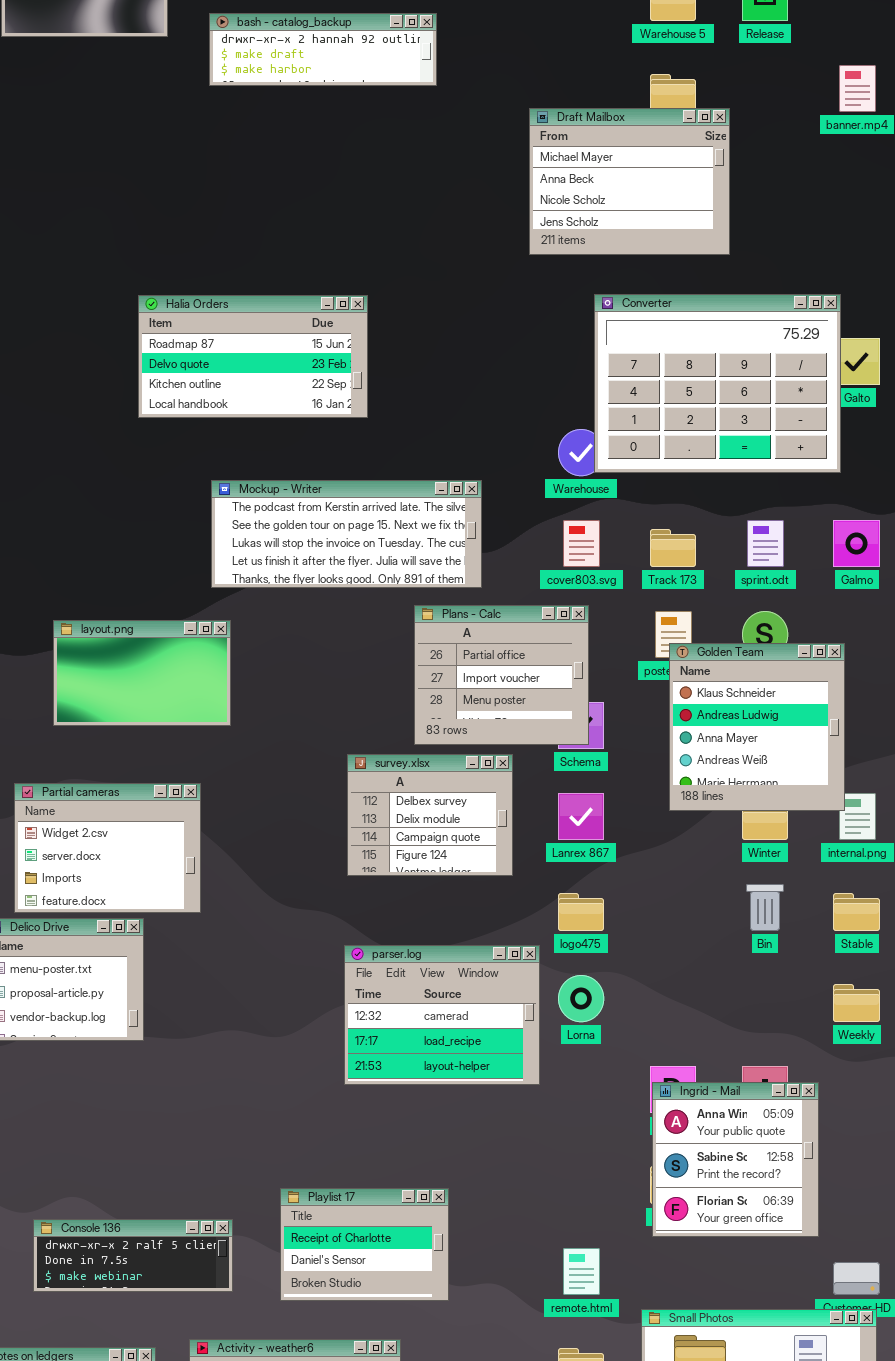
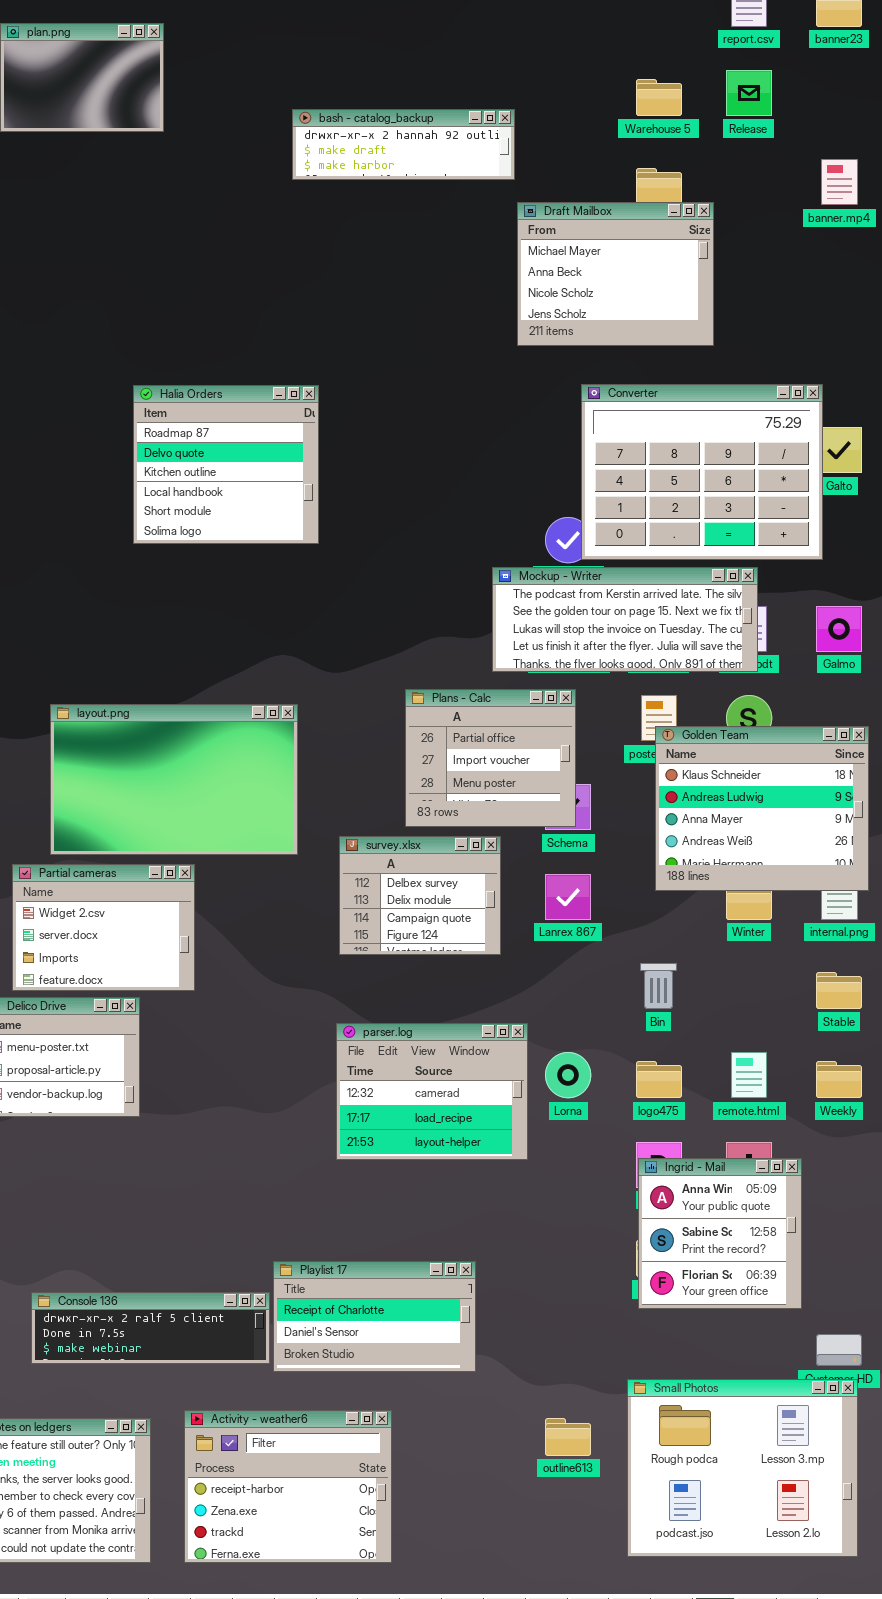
bash - catalog_backup: [209,13,437,86] -> [292,109,515,180], moved
Halia Orders: [138,295,368,418] -> [133,385,319,544], resized
Mockup - Writer: [211,480,482,588] -> [492,567,758,672], moved
layout.png: [53,620,231,726] -> [50,704,298,855], resized
Golden Team: [669,643,845,811] -> [655,726,869,891], resized
Bin: [746,884,784,931] -> [640,963,677,1009], moved
logo475: [558,893,604,931] -> [636,1061,682,1098], moved
Playlist 17: [280,1188,449,1301] -> [273,1261,476,1372], resized
Console 136: [33,1219,233,1292] -> [31,1292,270,1364], resized
remote.html: [563,1248,600,1295] -> [731,1052,767,1098], moved

